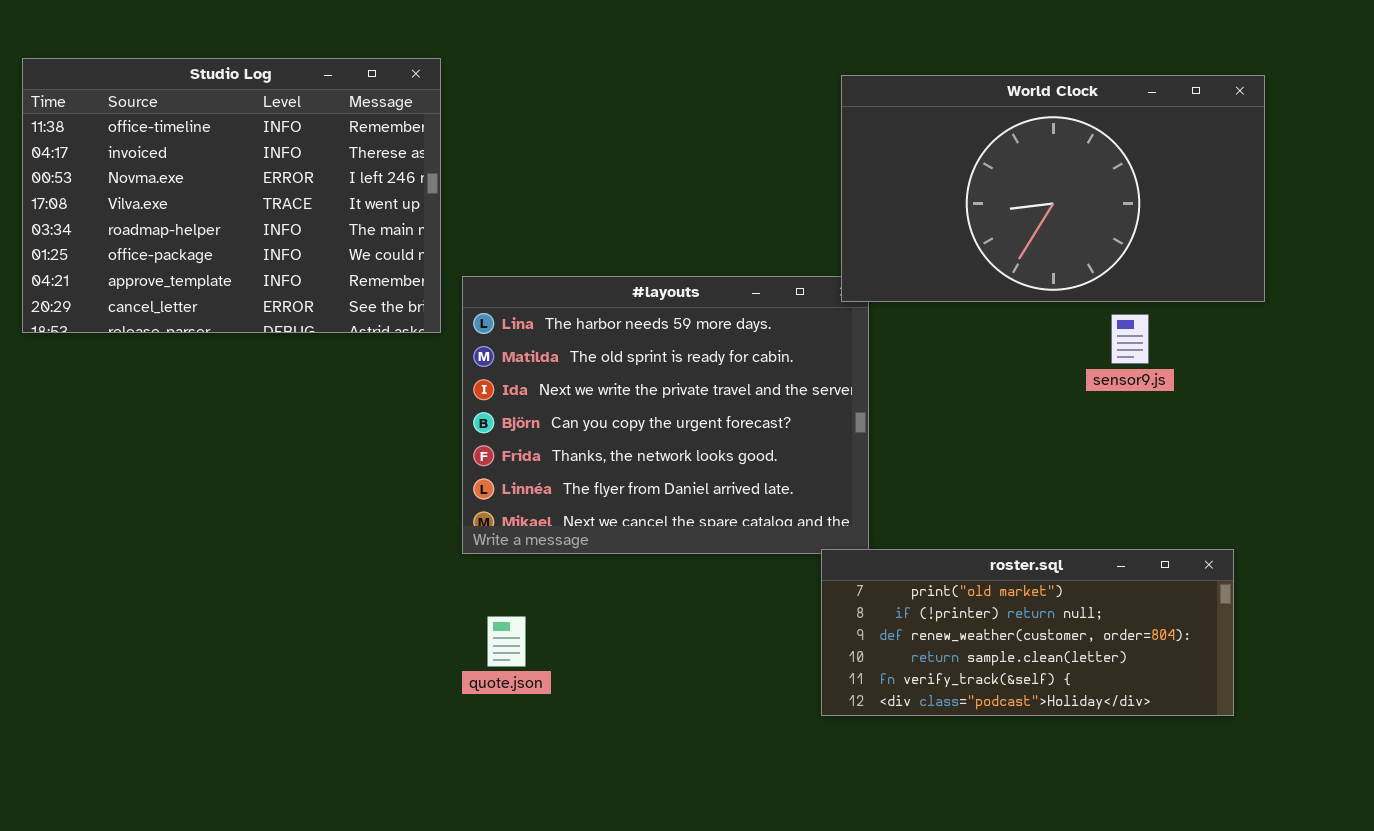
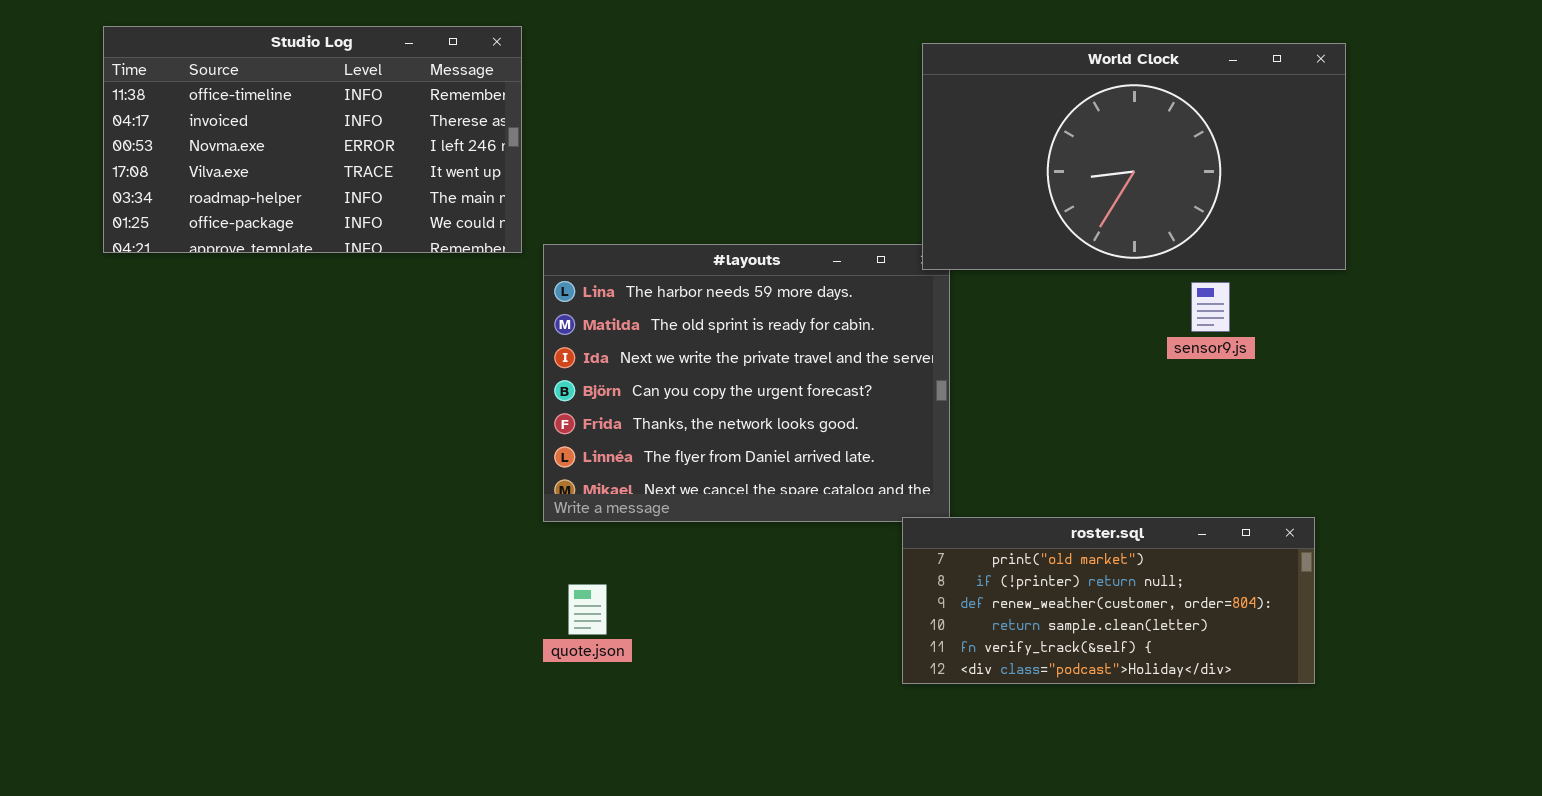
Studio Log: [22,58,441,333] -> [103,26,522,253], resized

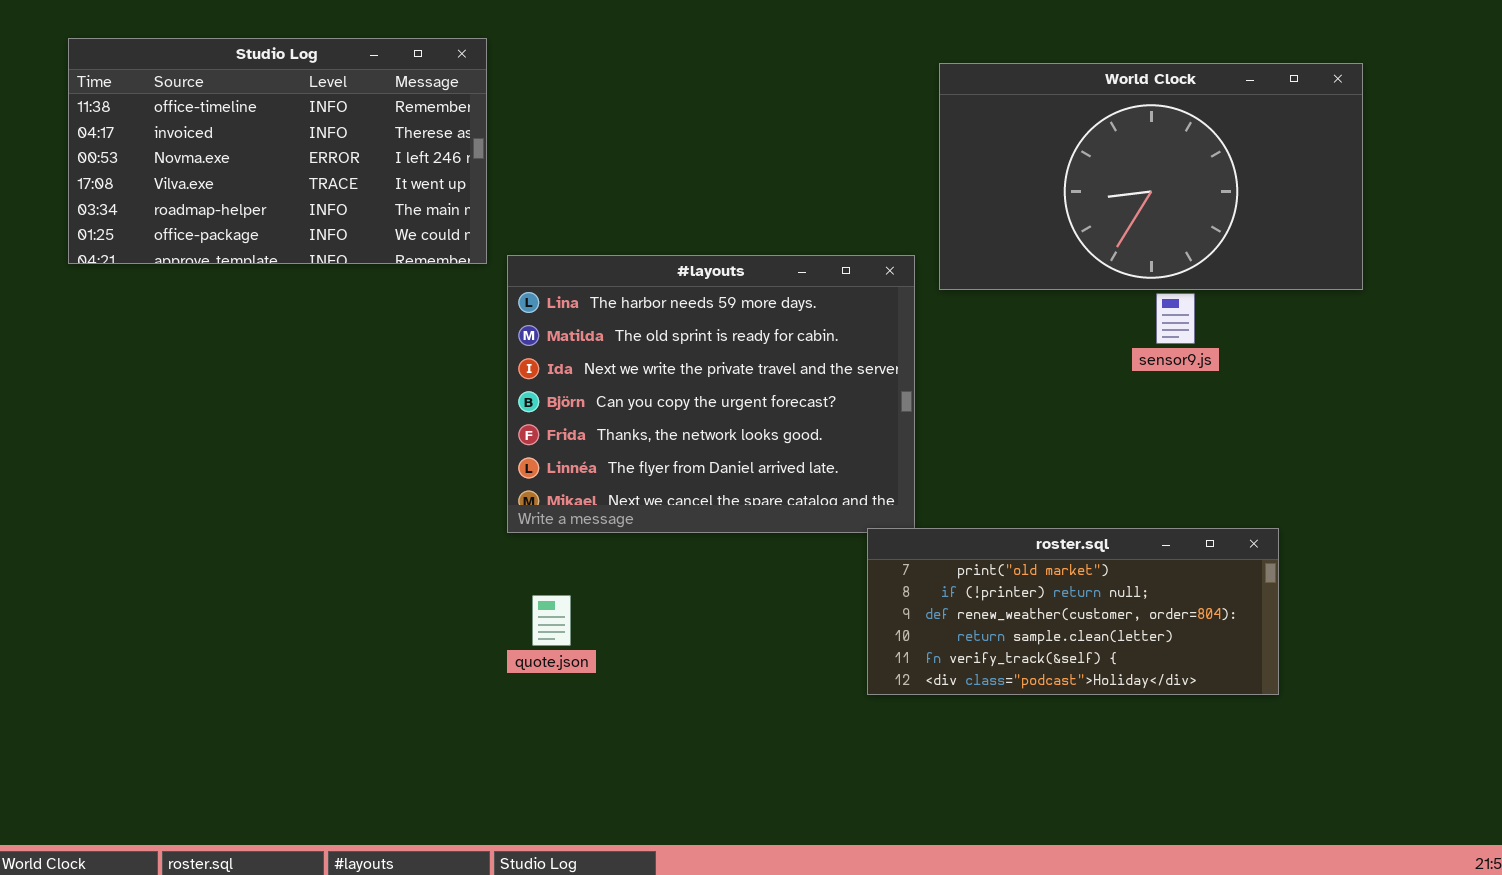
World Clock: [922,43,1346,270] -> [939,63,1363,290], moved

